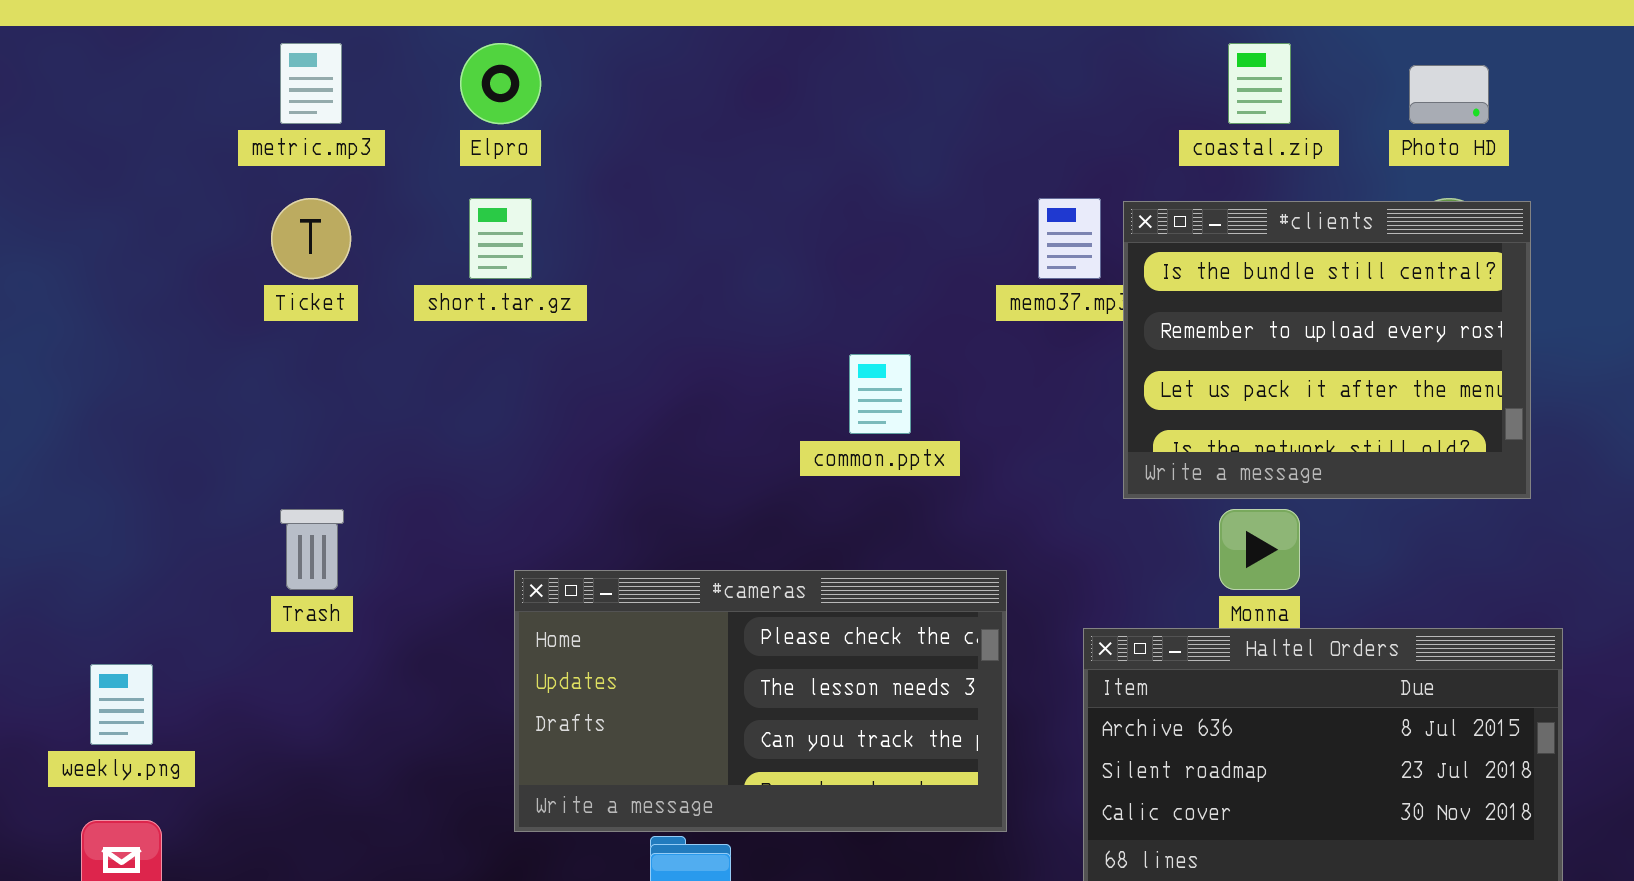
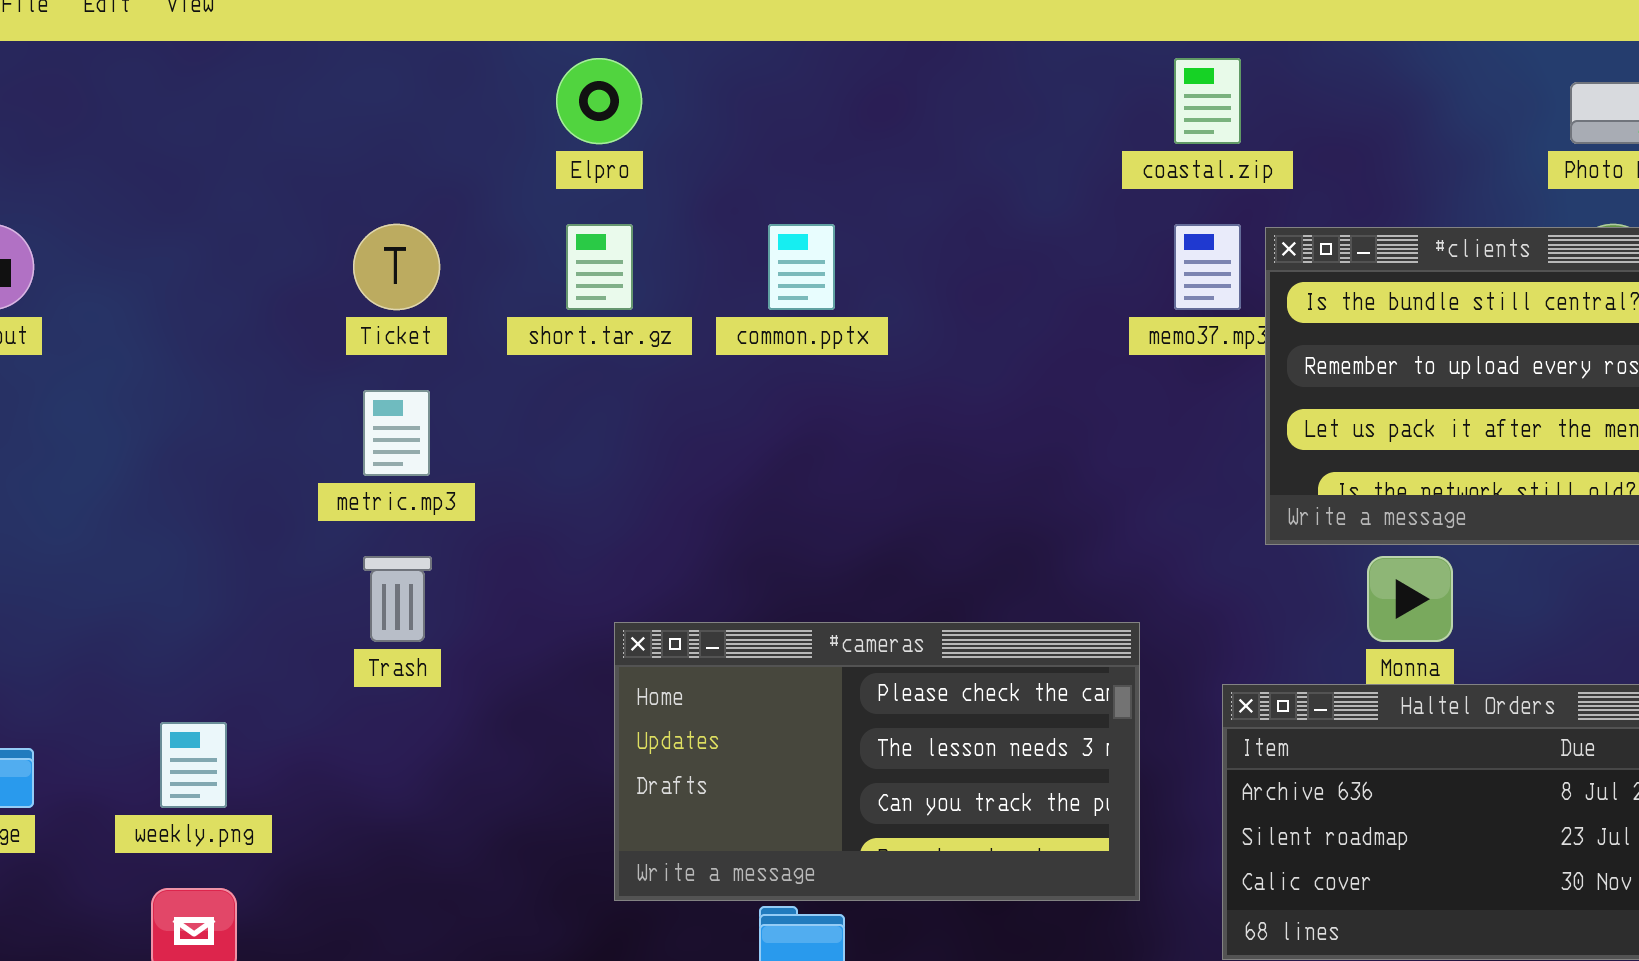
metric.mp3: [280,43,342,124] -> [363,390,430,476], moved
coastal.zip: [1228,43,1291,124] -> [1174,58,1241,144], moved
common.pptx: [849,354,911,434] -> [768,224,835,310], moved

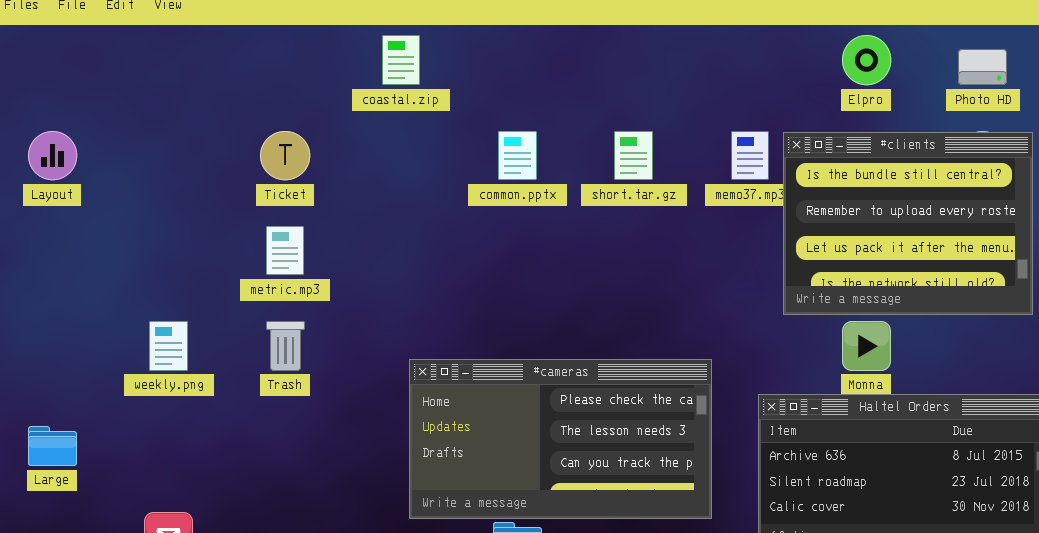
Elpro: [556,58,642,144] -> [842,35,891,85], moved
coastal.zip: [1174,58,1241,144] -> [382,35,420,85], moved
short.tar.gz: [566,224,633,310] -> [614,131,653,180], moved
weekly.png: [160,722,227,808] -> [149,321,188,371], moved

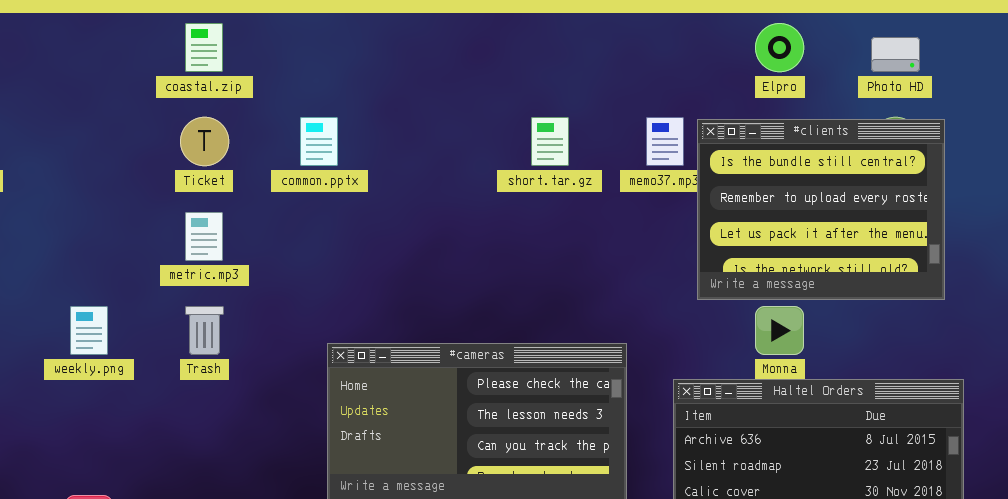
coastal.zip: [382,35,420,85] -> [185,23,223,72], moved
common.pptx: [498,131,537,180] -> [300,117,338,166], moved

